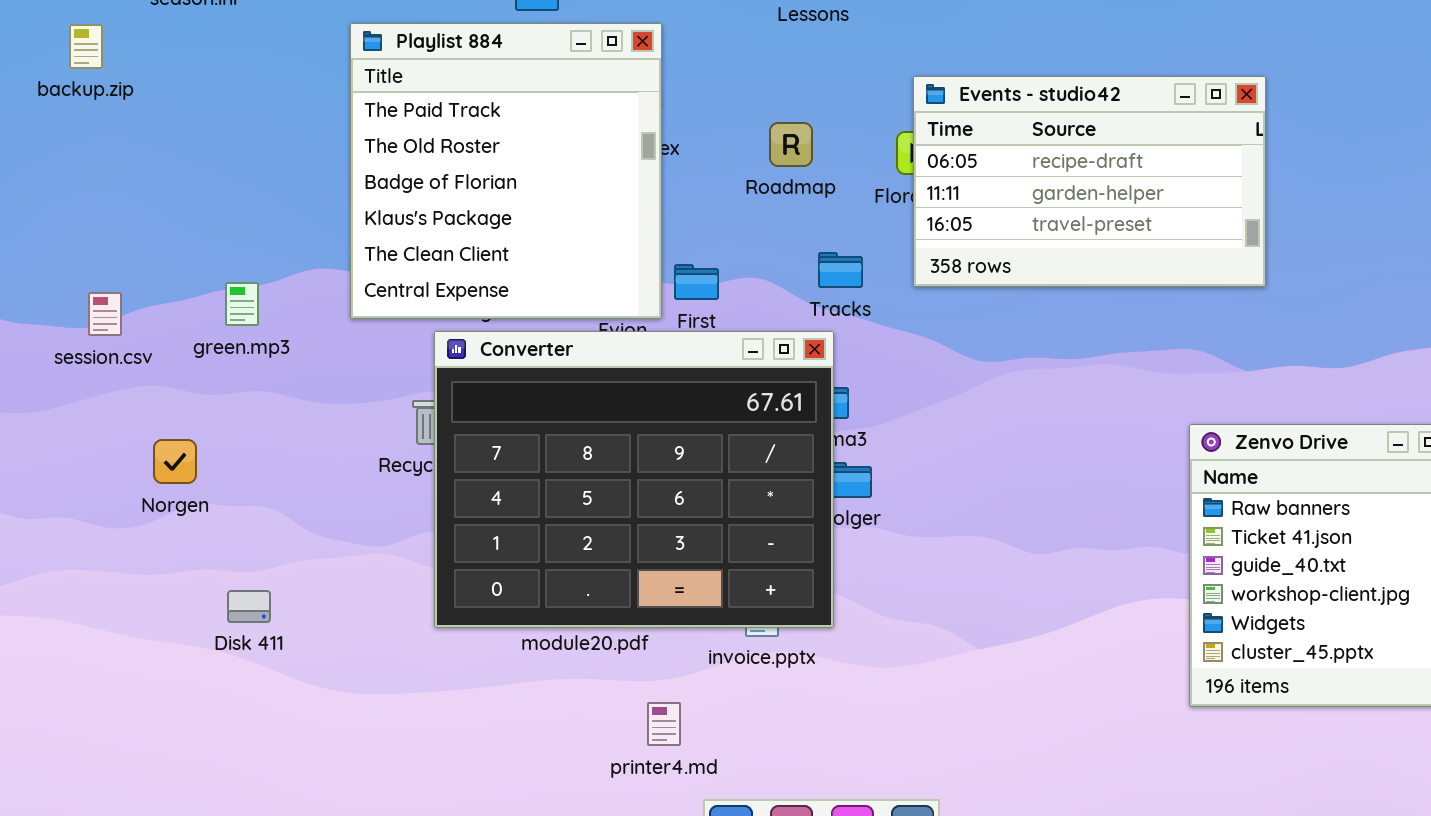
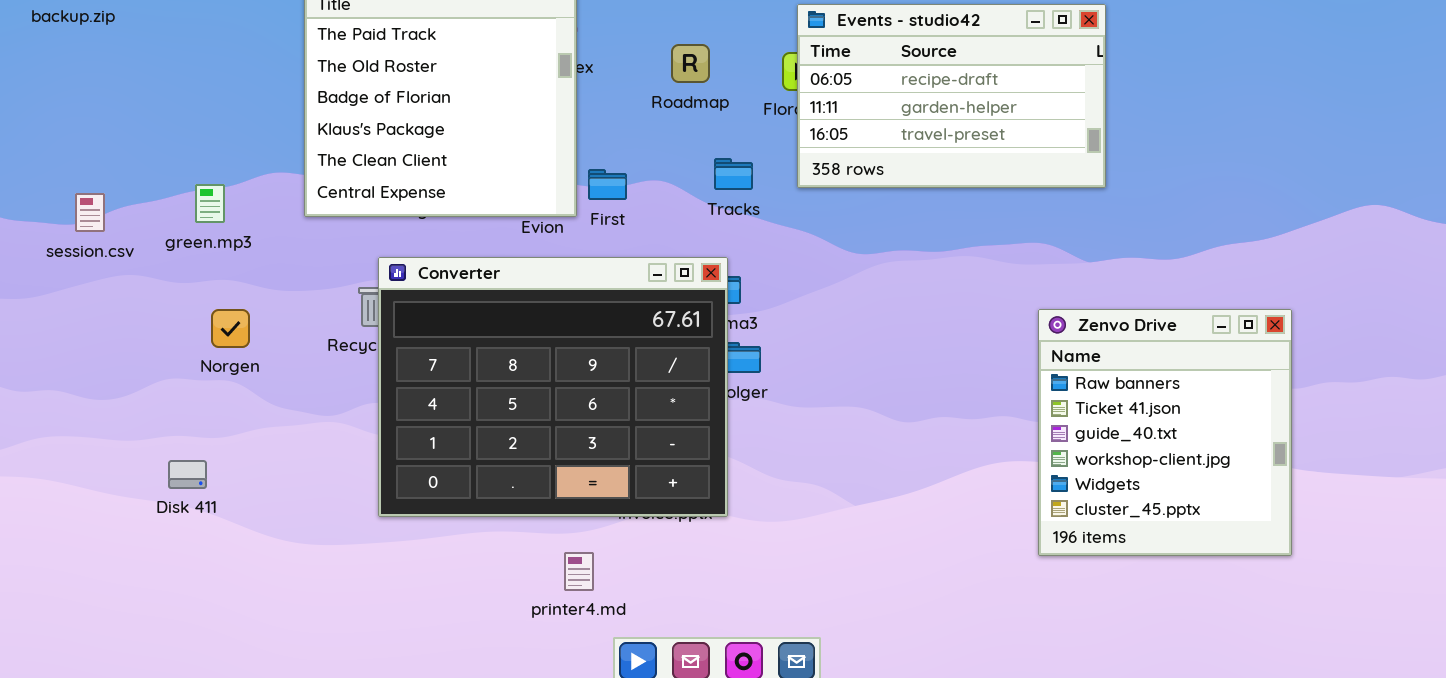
Converter: [434,331,834,628] -> [378,257,728,517], moved
Norgen: [153,439,197,484] -> [211,309,250,348], moved
Disk 411: [227,590,271,623] -> [168,460,207,489], moved

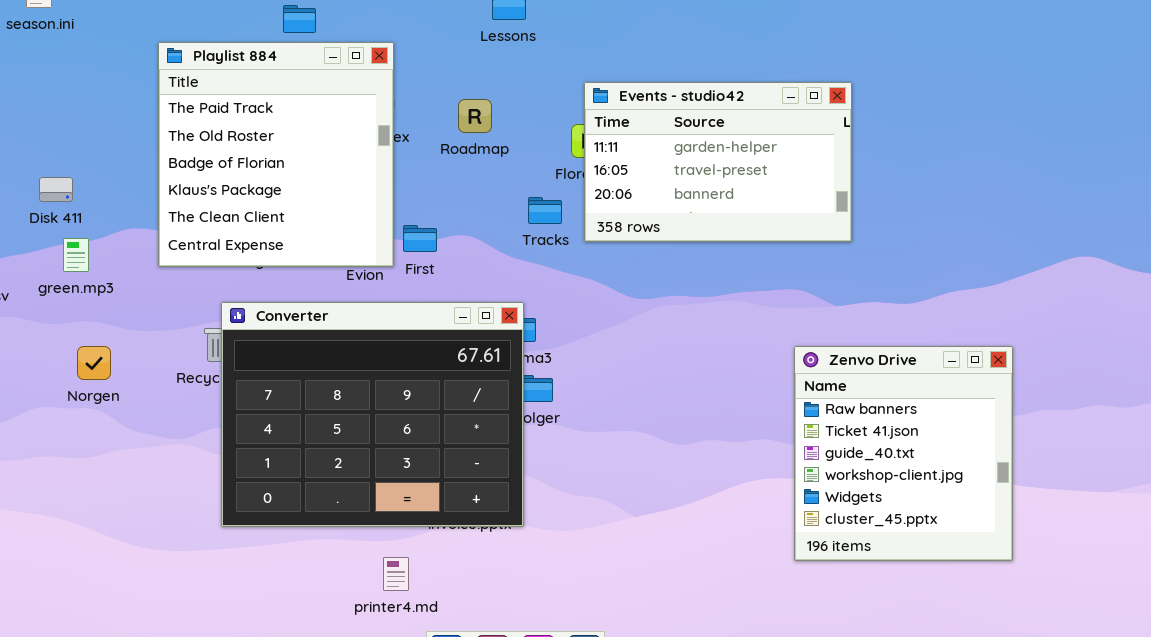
Events - studio42: [797,4,1106,188] -> [584,82,852,242], scrolled down 1 row
Roadmap: [671,44,710,83] -> [458,99,492,133], moved
Tracks: [714,158,753,190] -> [528,197,562,224], moved
Disk 411: [168,460,207,489] -> [39,177,73,202], moved

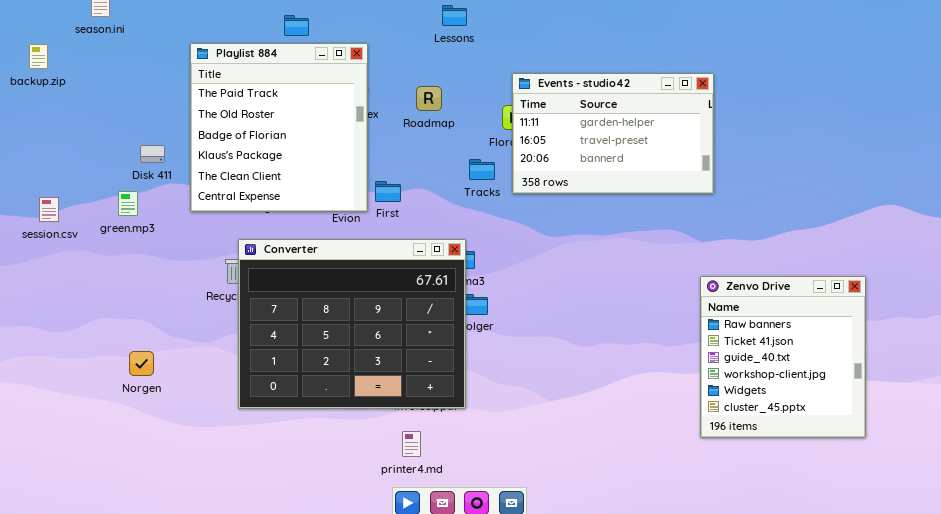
Disk 411: [39,177,73,202] -> [140,145,165,163], moved
Norgen: [77,346,111,380] -> [129,351,154,376], moved
Zenvo Drive: [794,346,1013,561] -> [700,276,866,438], moved
printer4.md: [383,557,409,591] -> [402,431,421,457], moved

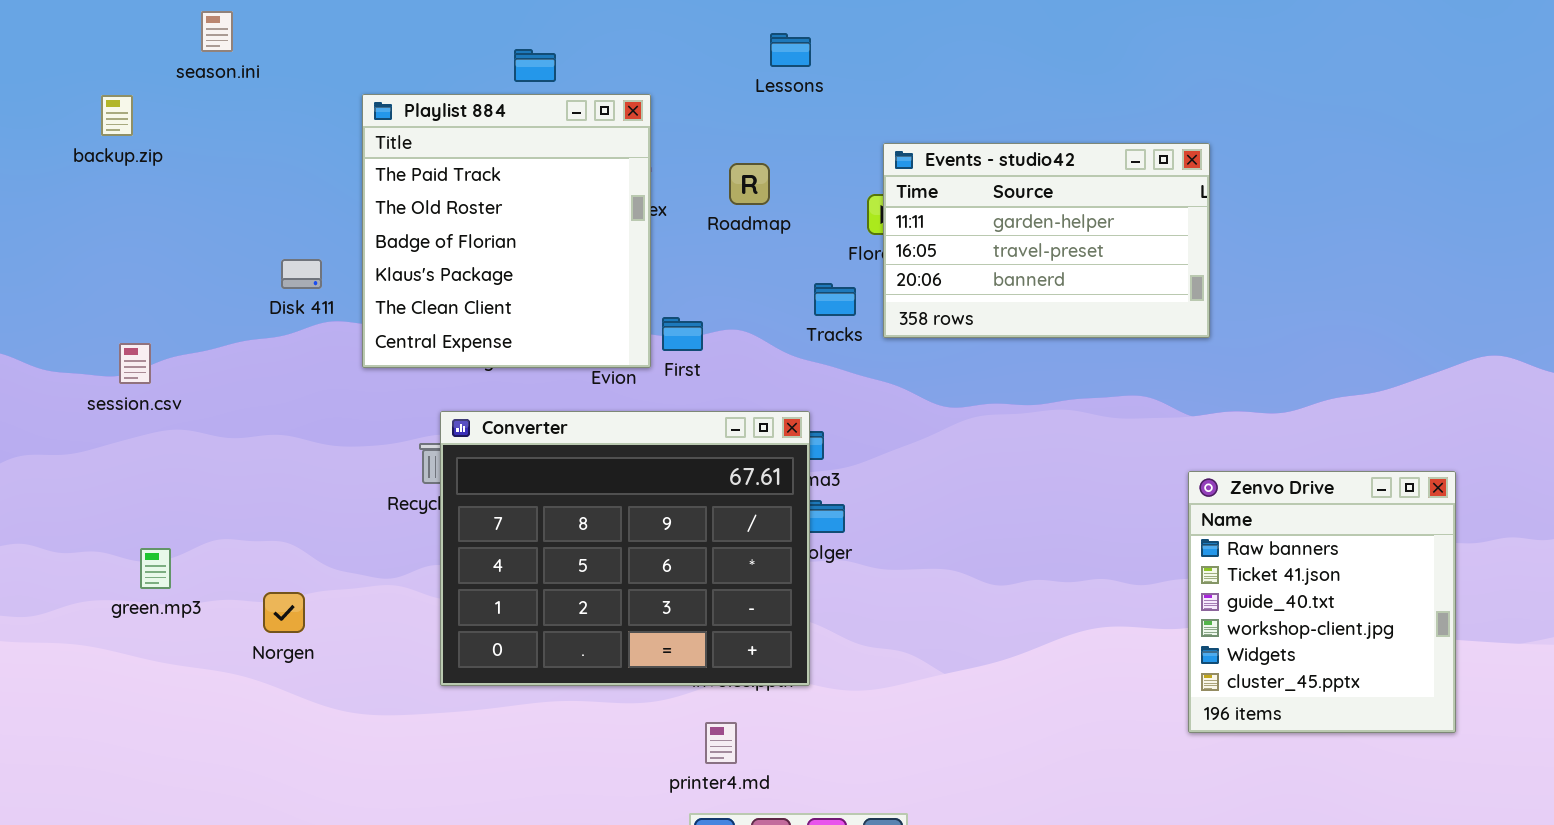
green.mp3: [118,191,138,216] -> [140,548,171,589], moved

